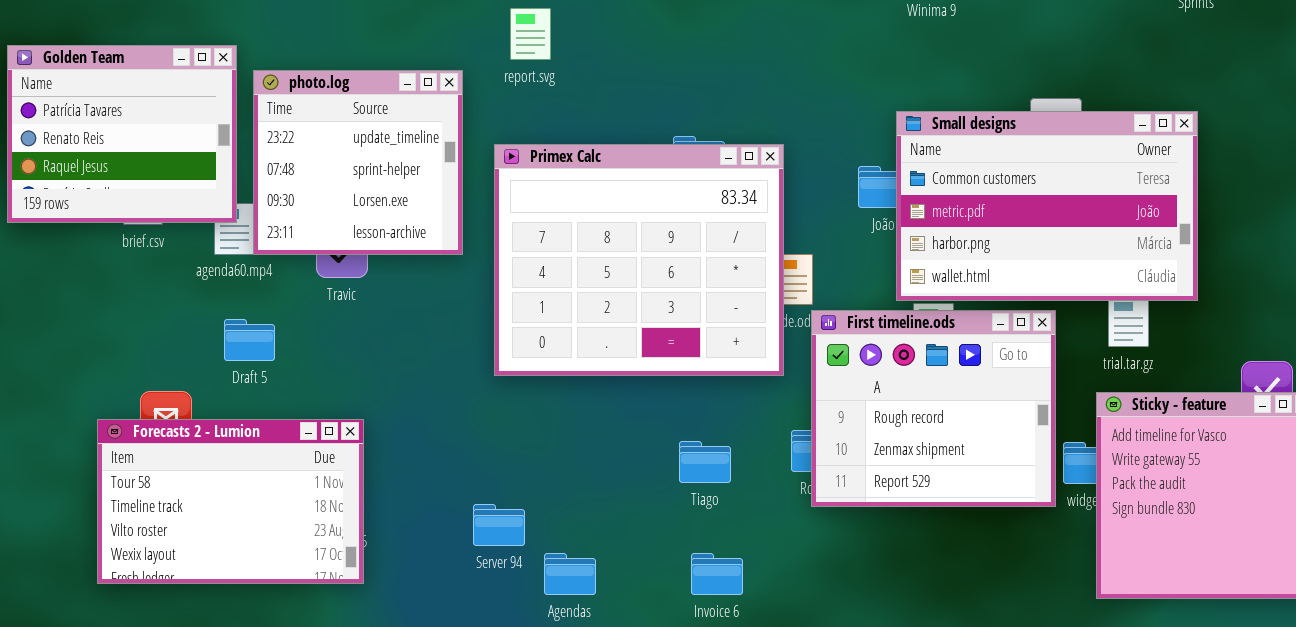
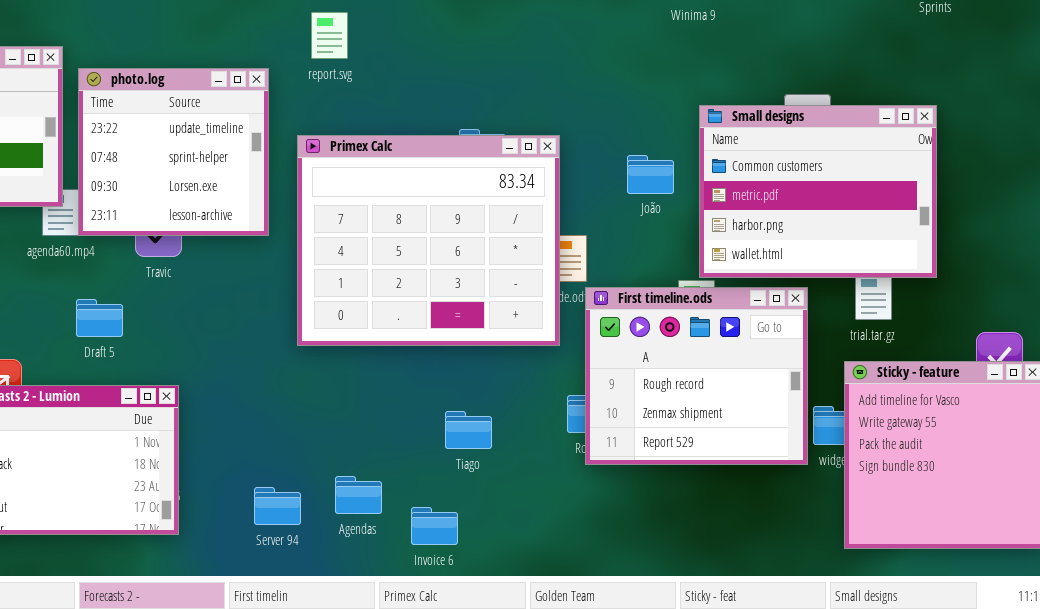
Small designs: [896,111,1198,301] -> [699,105,937,278], resized
Draft 5: [224,319,275,361] -> [76,299,123,337], moved
Tiago: [679,441,731,483] -> [445,411,492,449], moved
Server 94: [473,504,525,546] -> [254,487,301,525], moved
Agendas: [544,553,596,595] -> [335,476,382,514], moved
Invoice 6: [691,553,743,595] -> [411,507,458,545], moved

